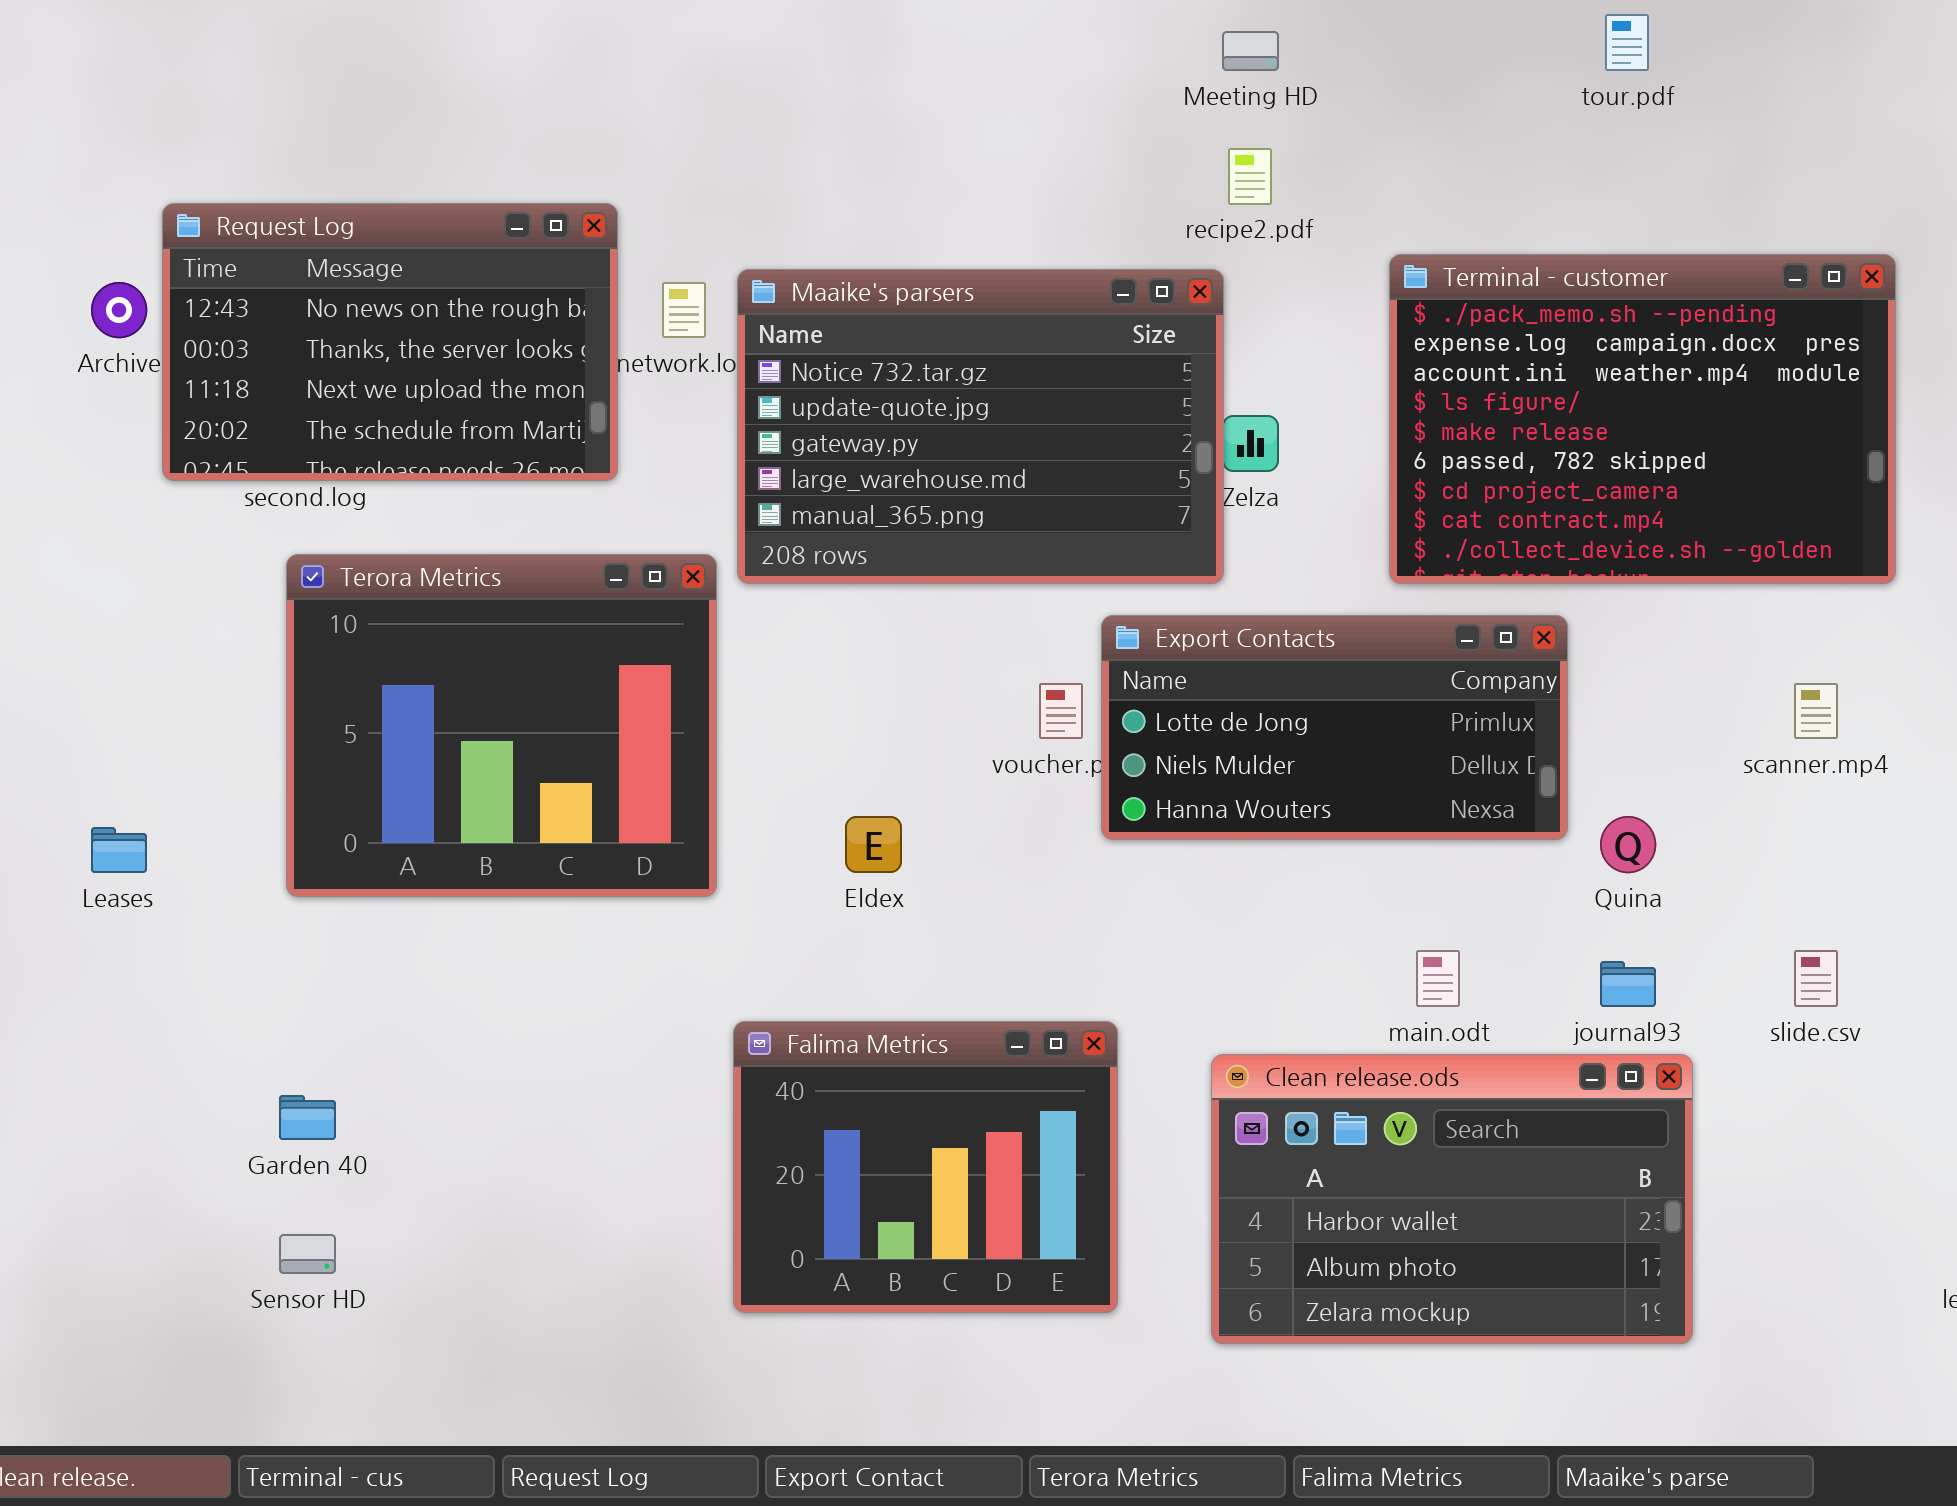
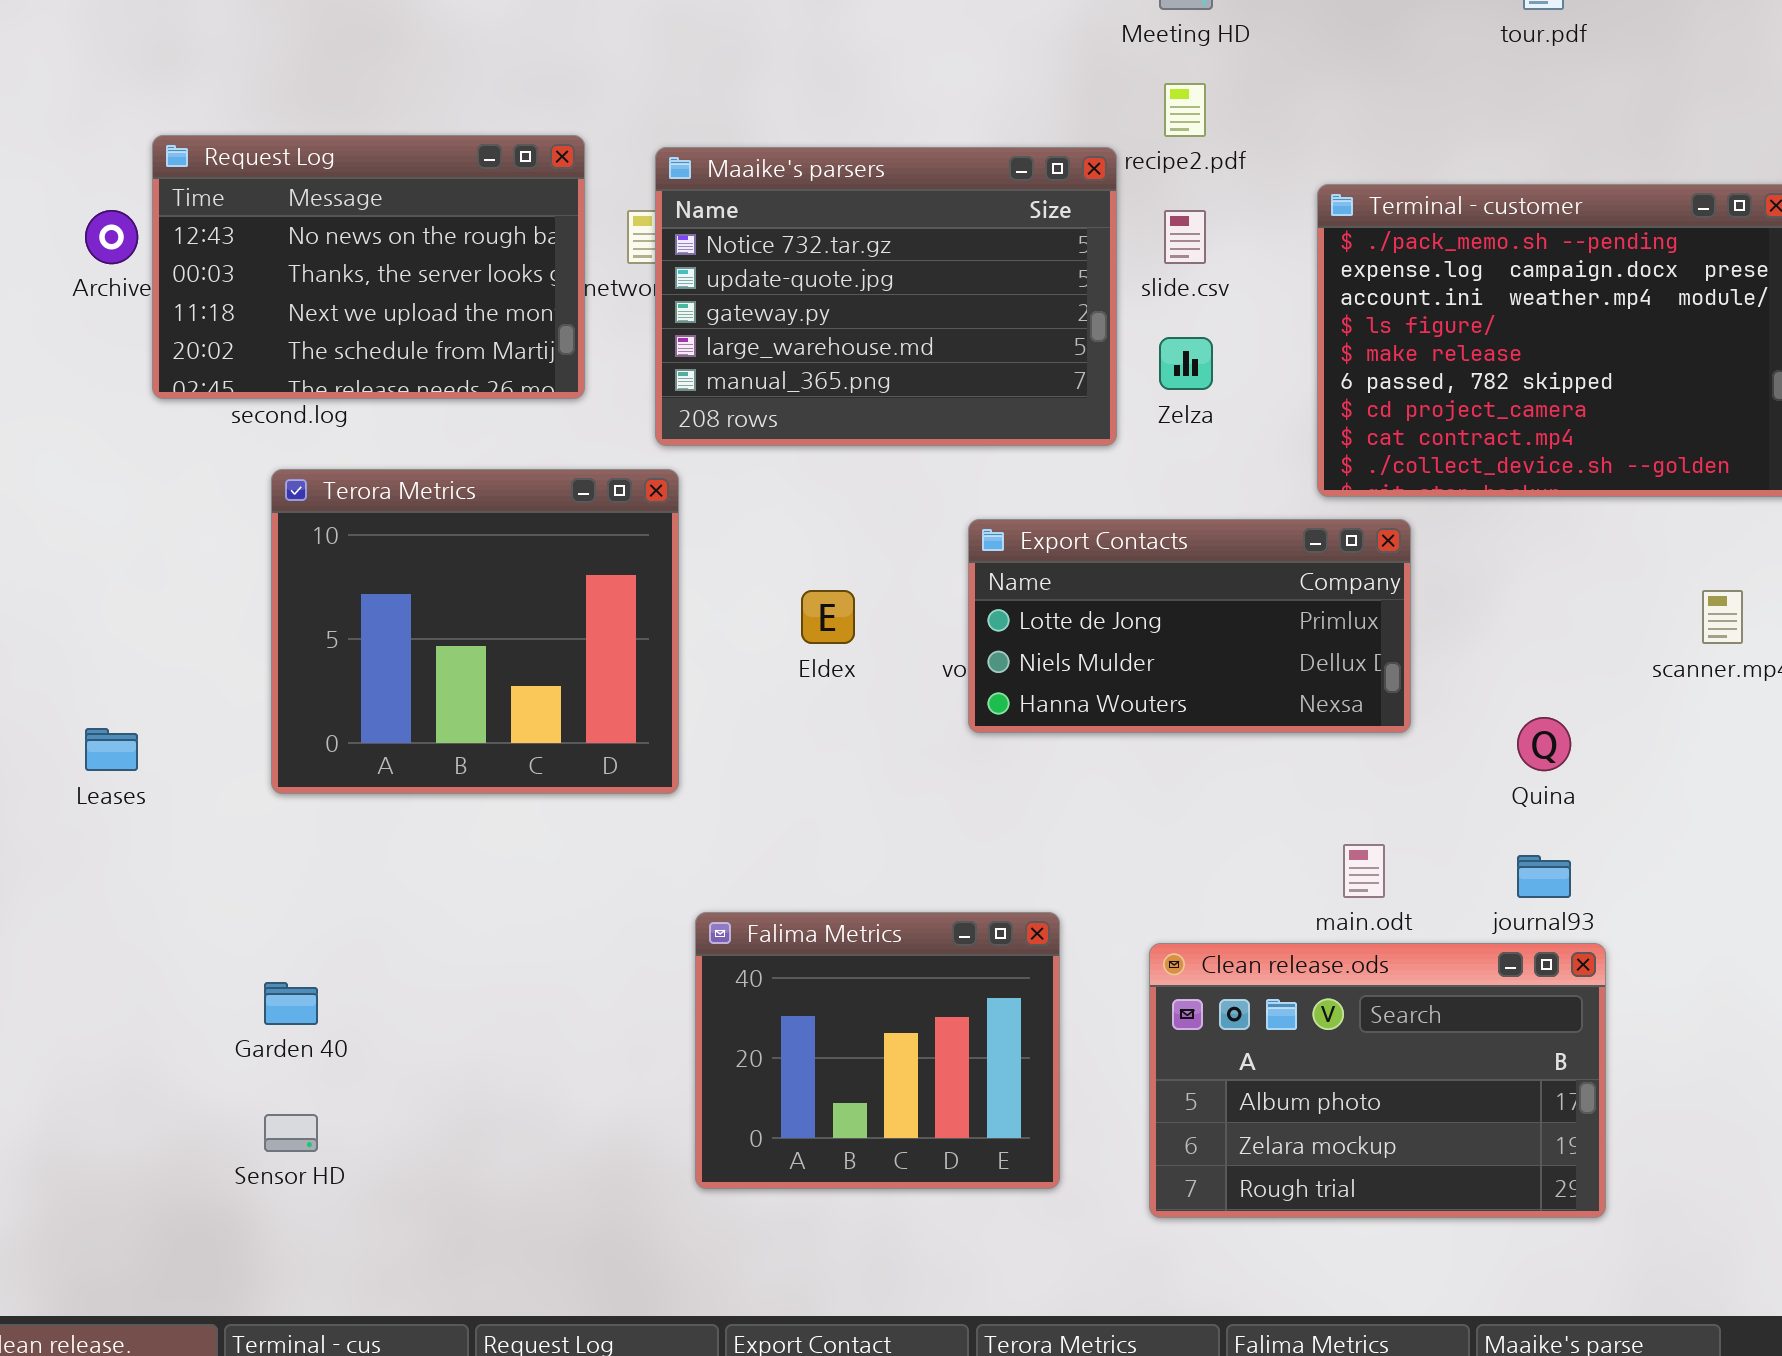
Maaike's parsers: [737,269,1224,584] -> [655,147,1117,446], moved
Export Contacts: [1101,615,1568,840] -> [968,519,1411,733], moved
Eldex: [845,816,902,873] -> [801,590,855,644], moved
slide.csv: [1794,950,1838,1007] -> [1164,210,1206,264], moved
Clean release.ods: [1211,1054,1693,1344] -> [1149,943,1606,1218], scrolled down 1 row

